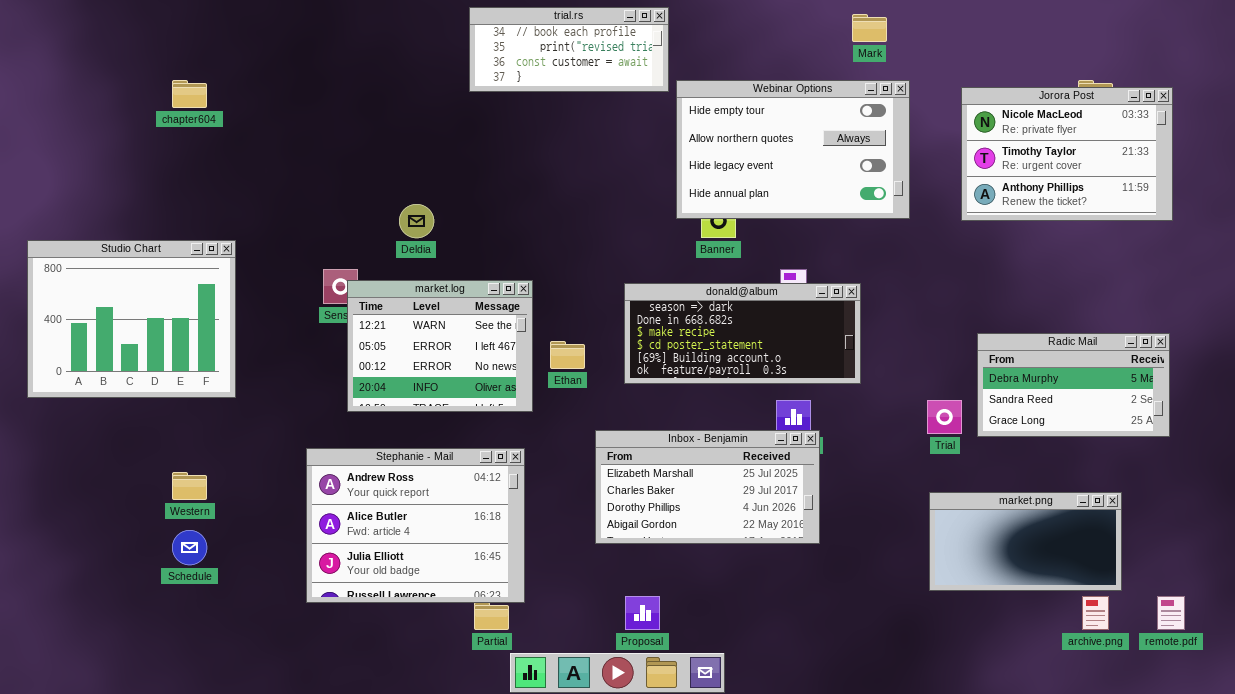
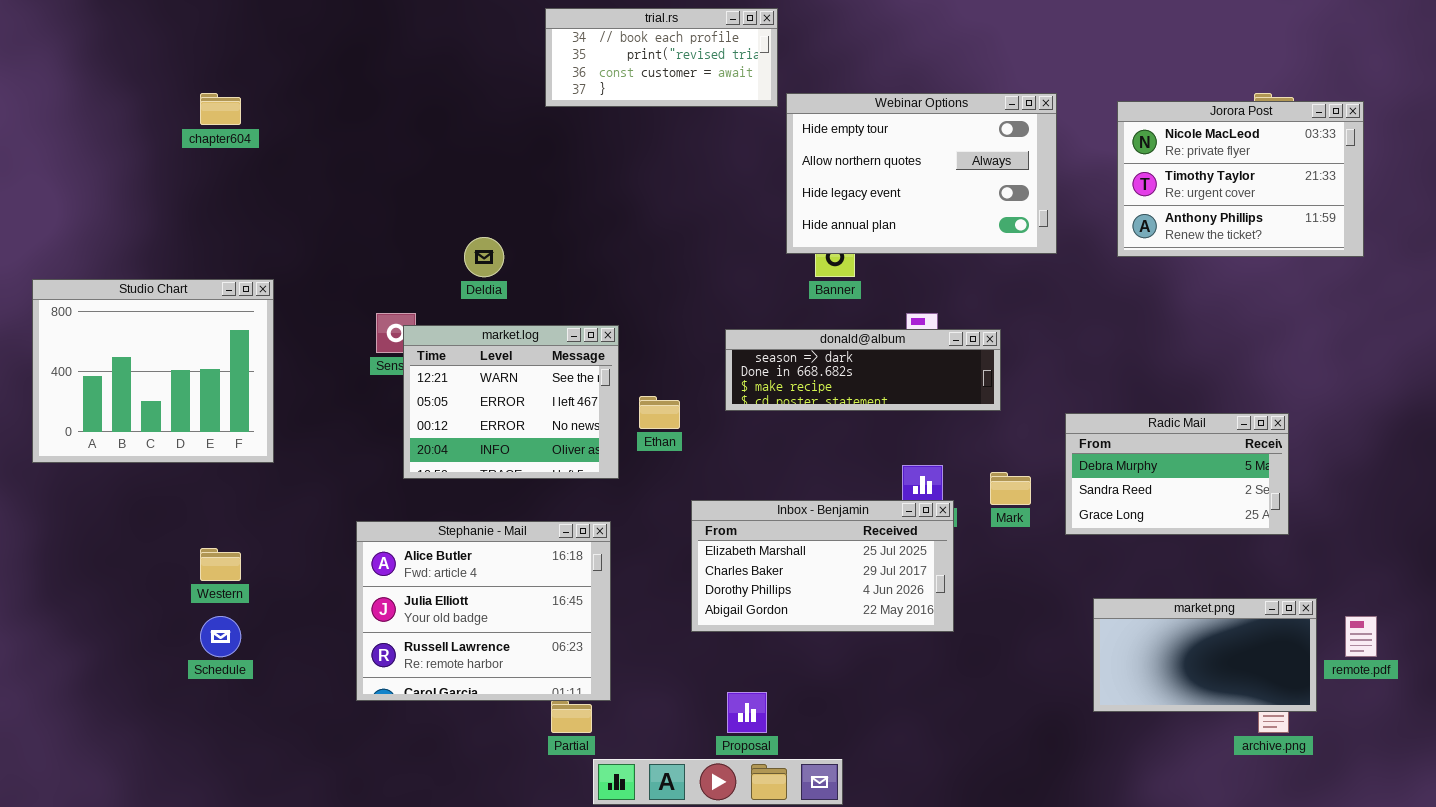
Mark: [852,14,887,42] -> [990,472,1031,505], moved
donald@album: [624,283,861,384] -> [725,329,1001,411], resized
Radic Mail: [977,333,1170,437] -> [1065,413,1289,535], moved
Stephanie - Mail: [306,448,525,603] -> [356,521,611,701], scrolled down 1 row
market.png: [929,492,1122,591] -> [1093,598,1317,712], moved
remote.pdf: [1157,596,1185,630] -> [1345,616,1377,657], moved

